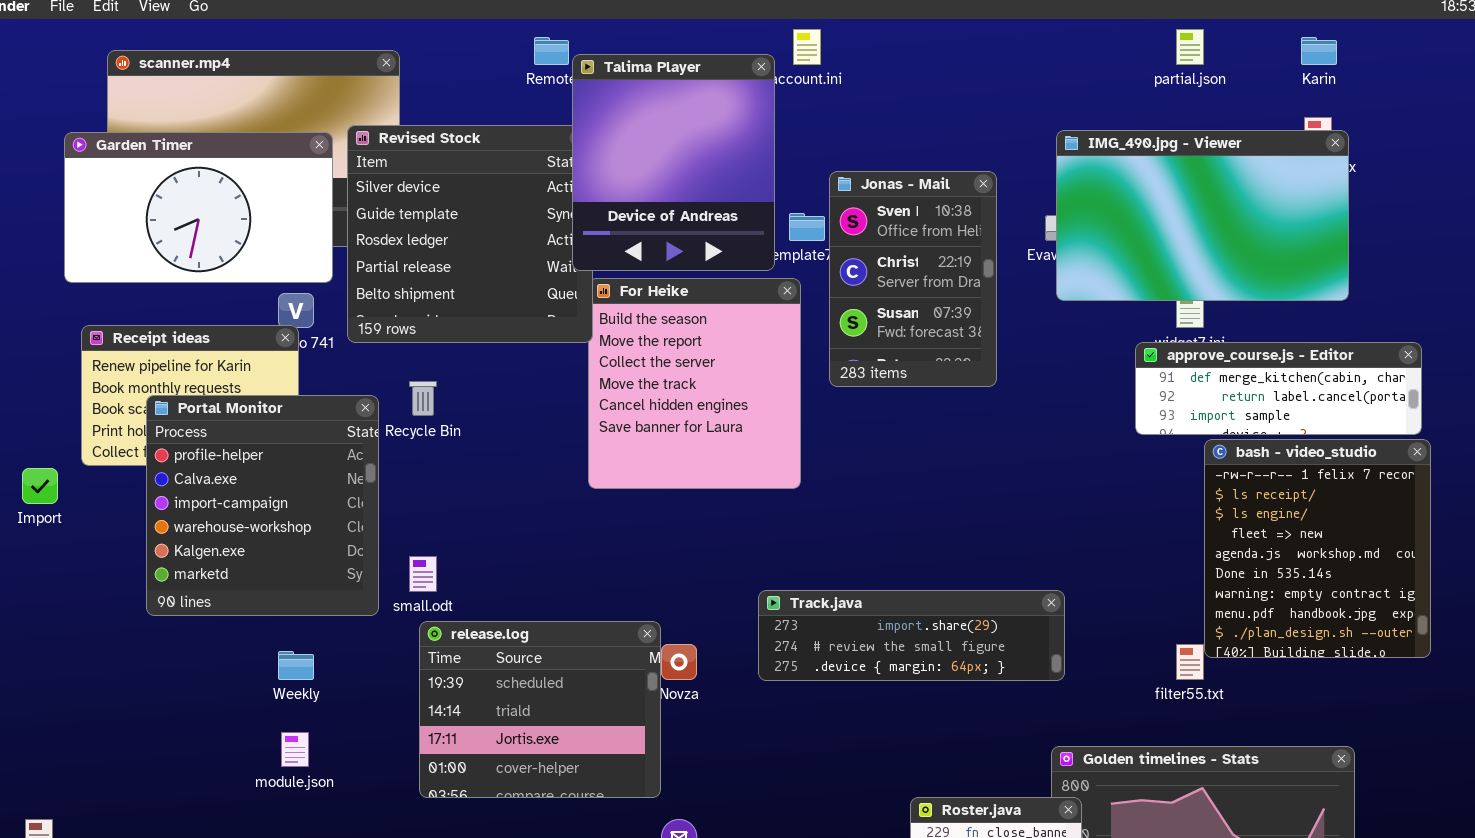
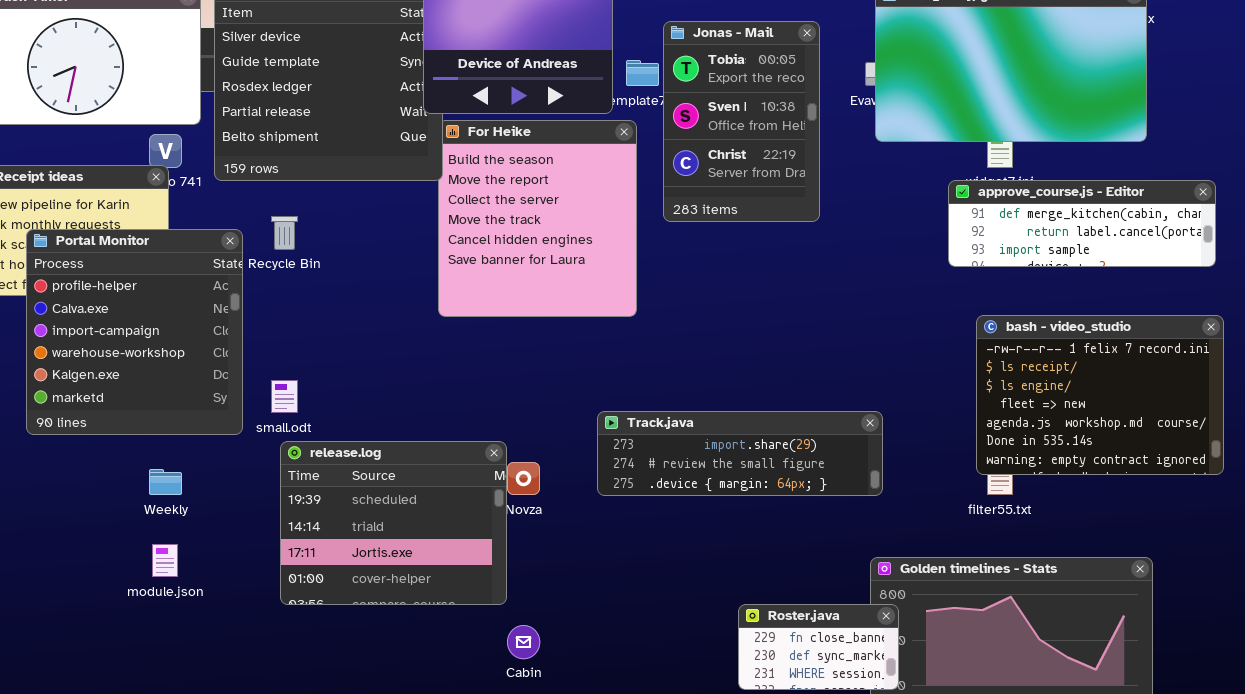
Jonas - Mail: [829,171,997,387] -> [663,21,820,222], scrolled up 1 row
bash - video_studio: [1204,439,1431,658] -> [976,315,1224,475], resized

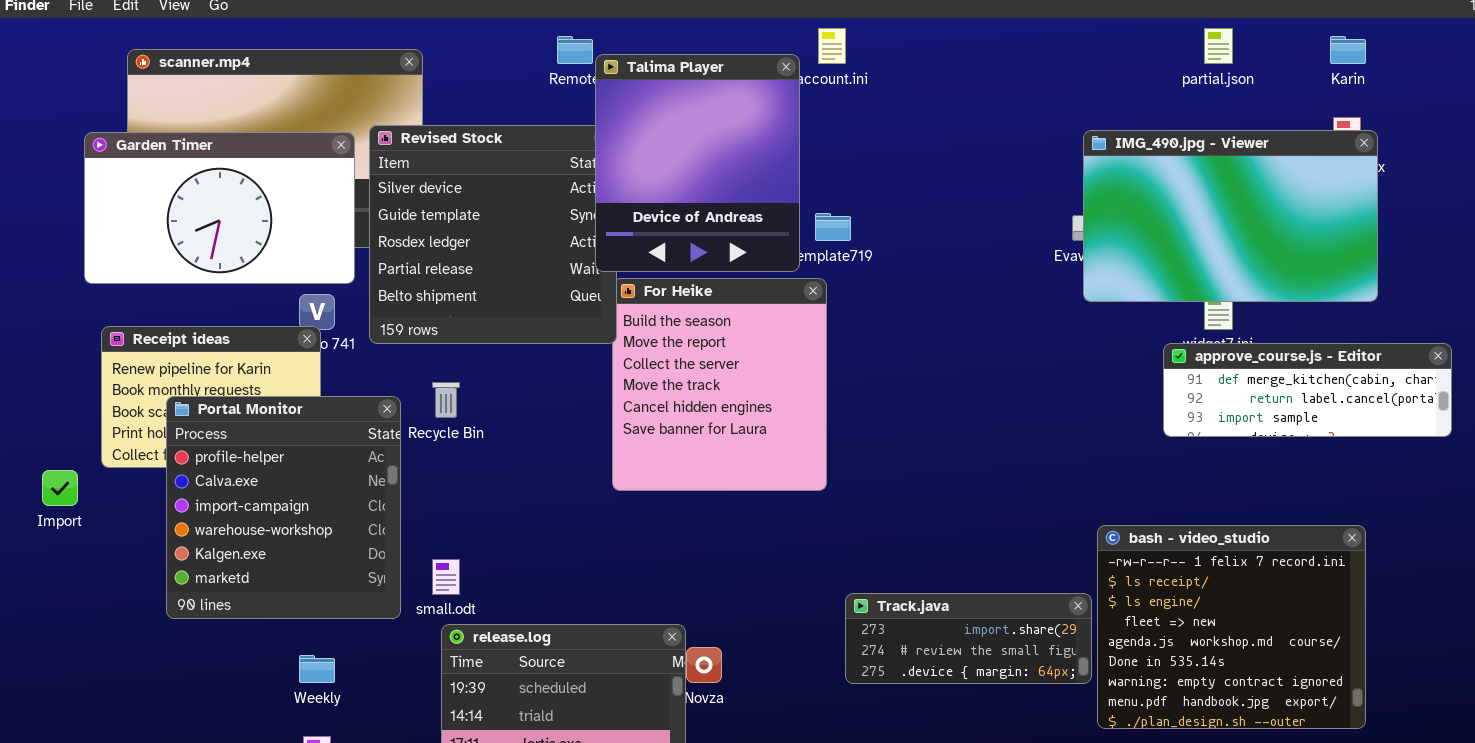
Jonas - Mail: [663,21,820,222] -> none, closed
bash - video_studio: [976,315,1224,475] -> [1097,525,1366,729], moved, resized
Track.java: [597,411,883,496] -> [845,593,1092,684], resized

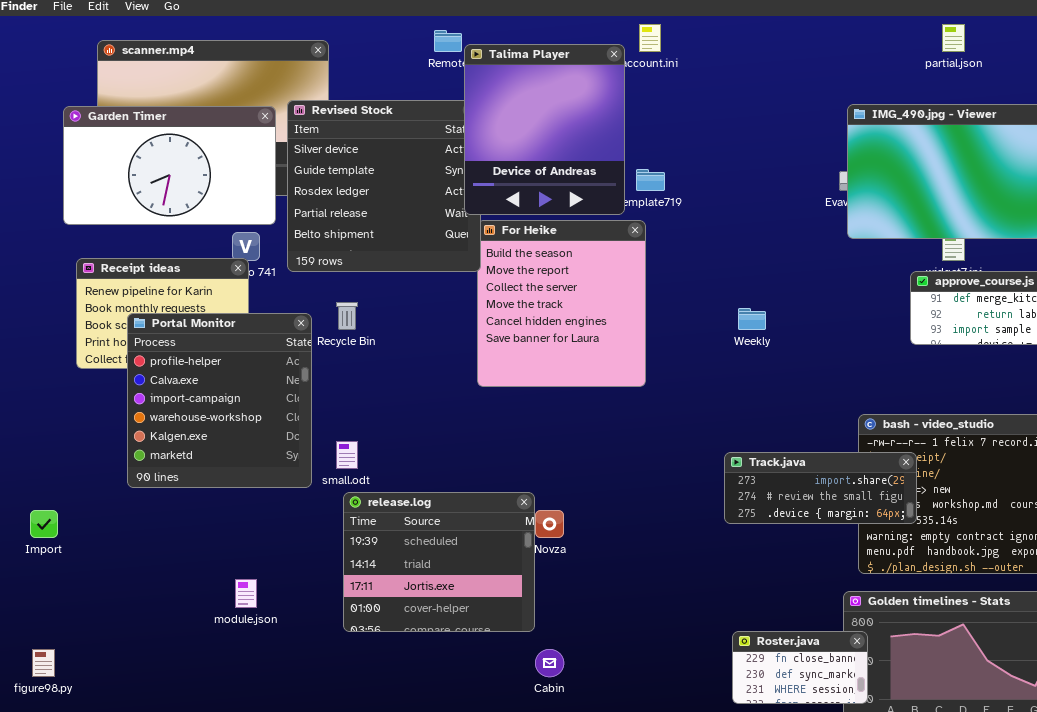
Import: [42,470,78,506] -> [30,510,58,538], moved
Track.java: [845,593,1092,684] -> [724,452,917,524], moved
Weekly: [299,655,335,683] -> [738,308,766,330], moved

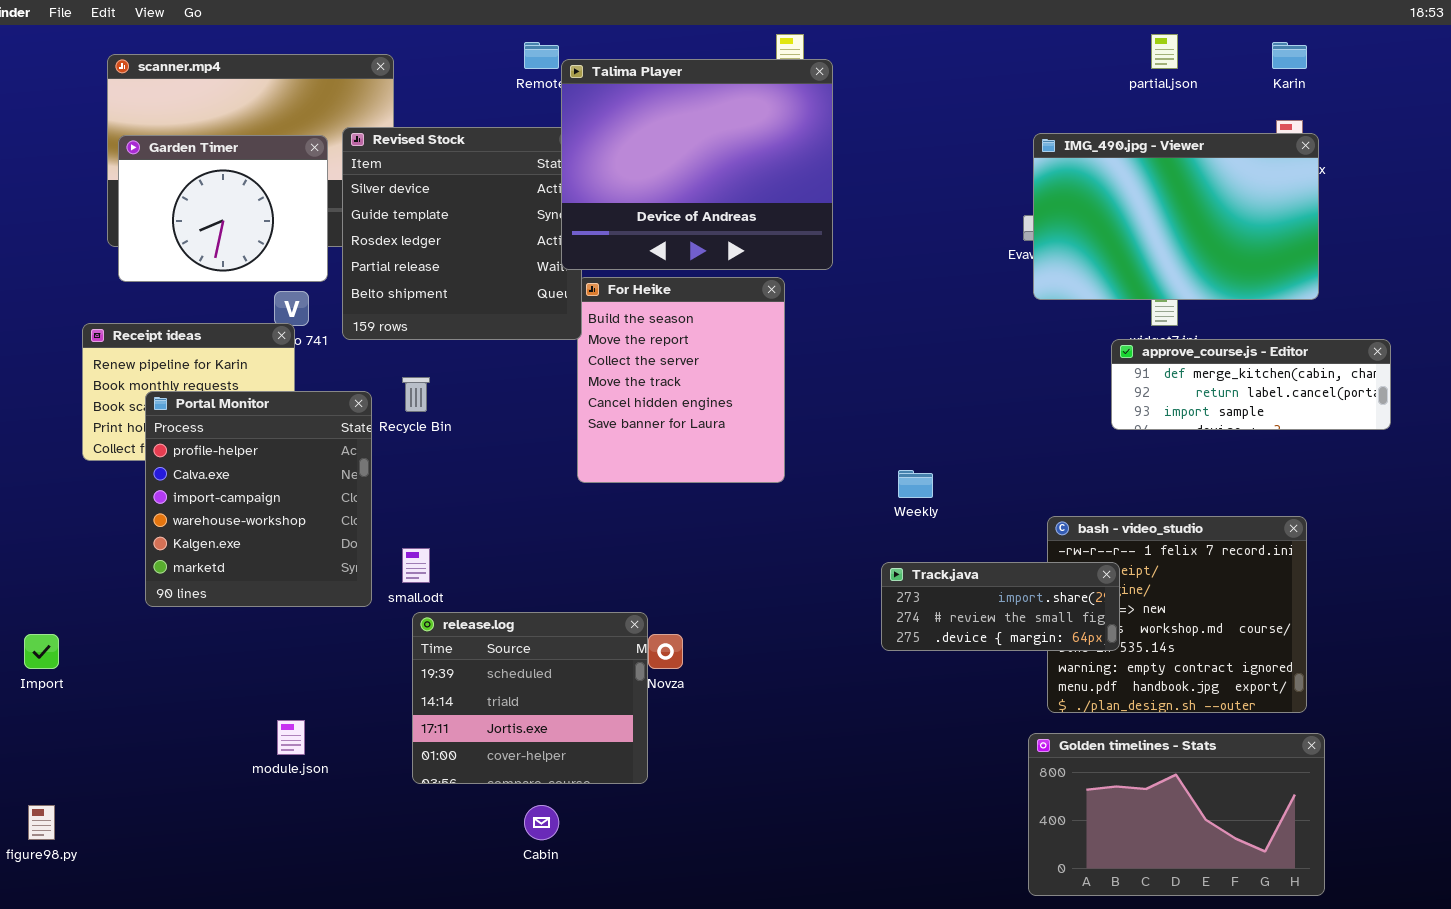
Talima Player: [464,44,625,215] -> [561,59,833,270], resized
Garden Timer: [63,106,276,225] -> [118,135,328,282], resized
Weekly: [738,308,766,330] -> [898,470,933,498], moved
Roster.java: [732,631,868,704] -> none, closed
Cabin: [535,649,564,677] -> [524,805,559,840], moved

